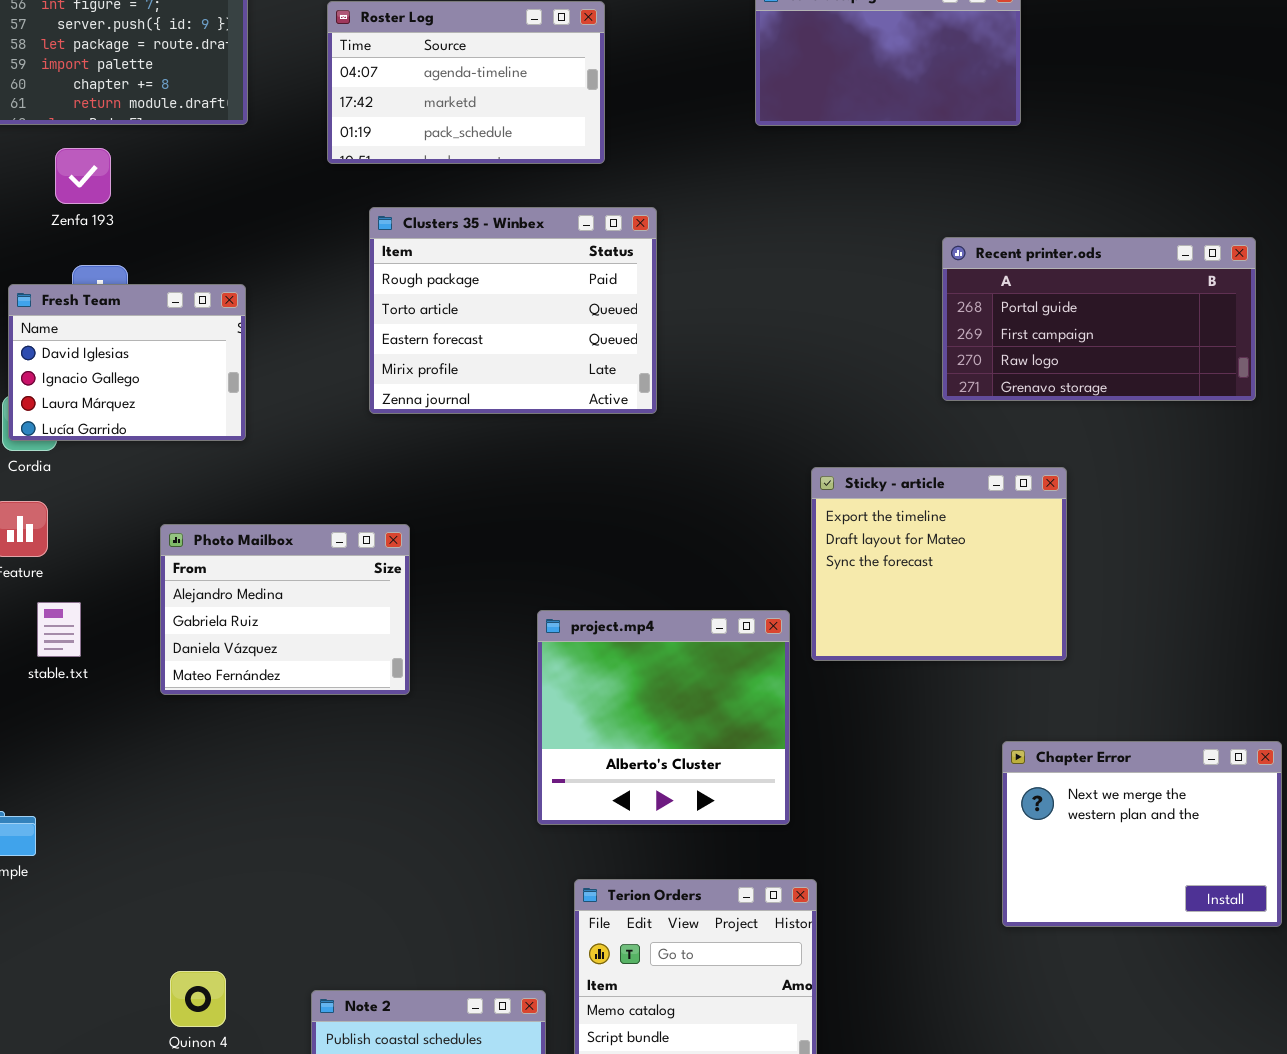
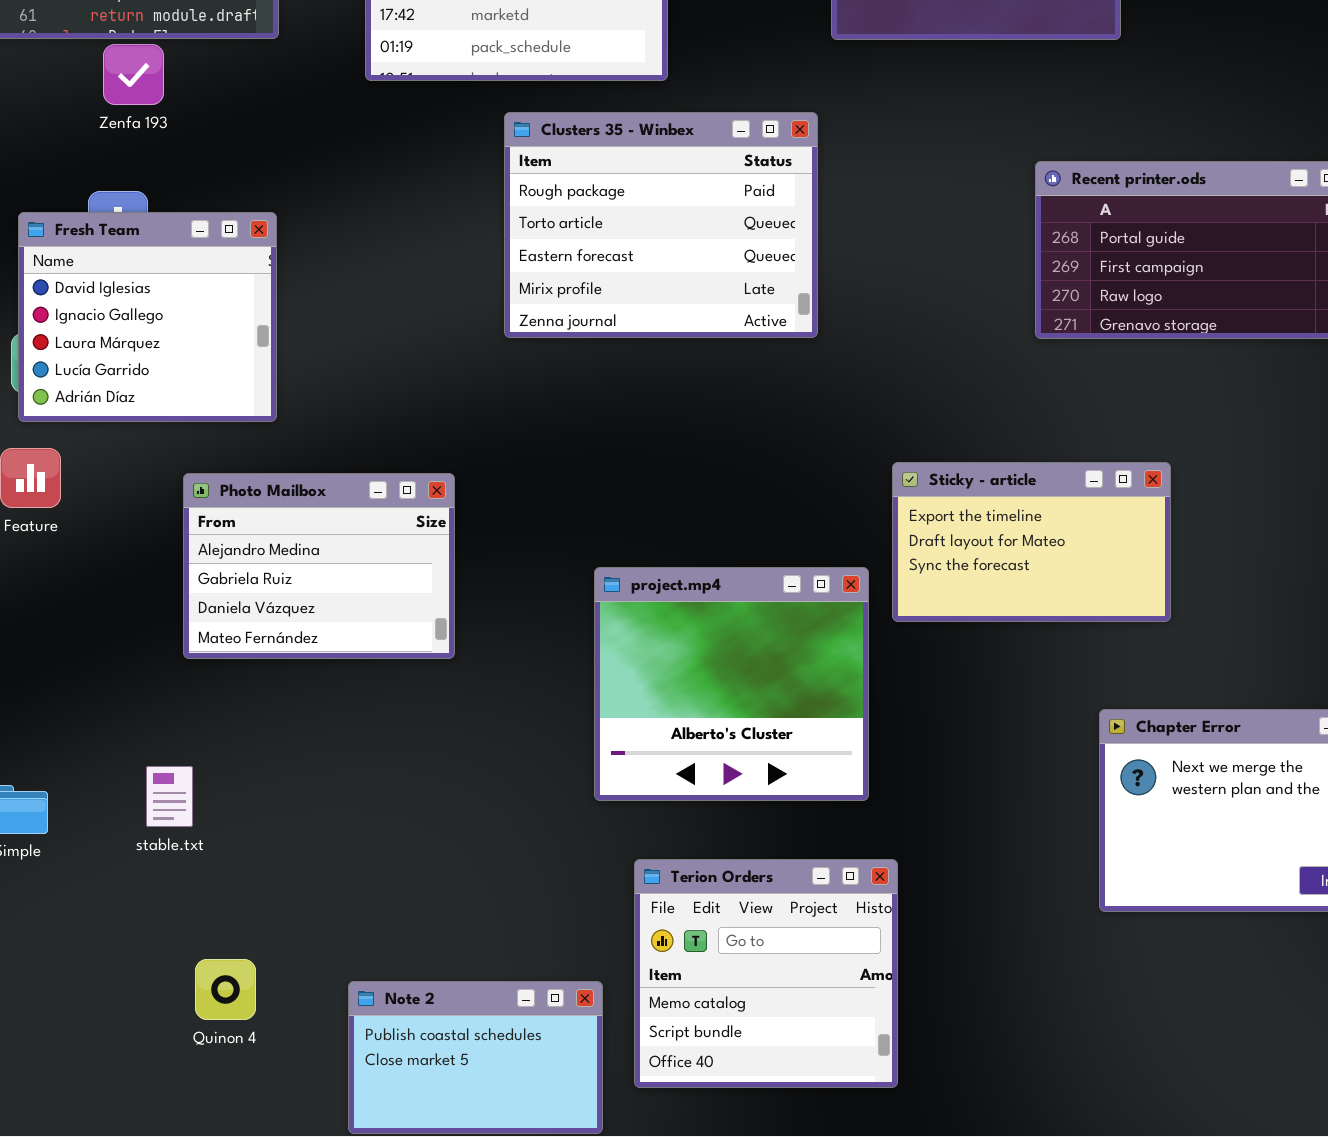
Zenfa 193: [55,148,111,204] -> [103,44,164,105], moved
Clusters 35 - Winbex: [369,207,657,414] -> [504,112,818,338], moved
Fresh Team: [8,284,246,441] -> [18,212,277,422], resized
Sticky - article: [811,467,1067,661] -> [892,462,1171,622], resized
stable.txt: [37,602,81,657] -> [146,766,193,827], moved

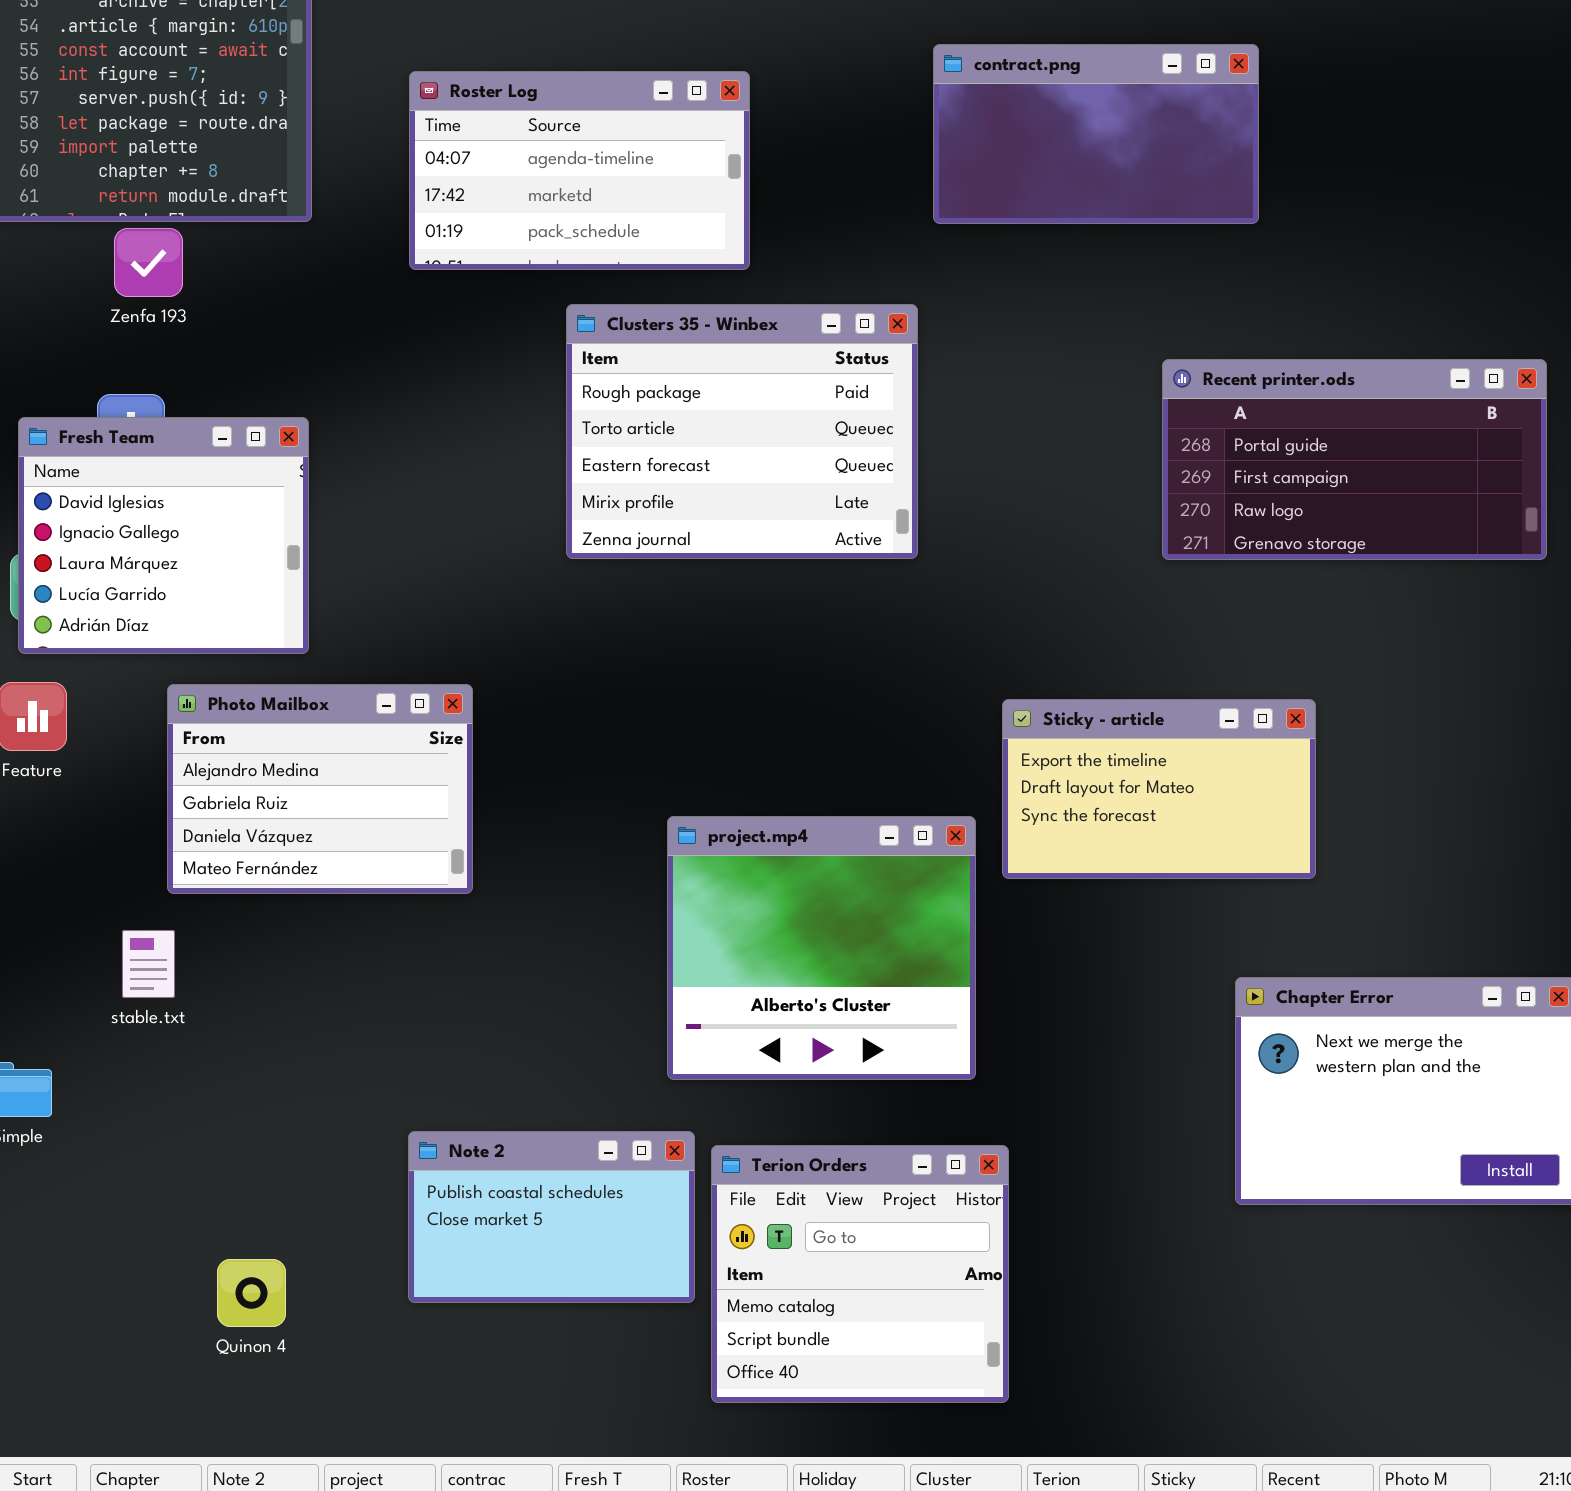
Photo Mailbox: [183,473,455,659] -> [167,684,473,894], moved
stable.txt: [146,766,193,827] -> [122,930,175,998], moved
Note 2: [348,981,603,1134] -> [408,1131,695,1303], moved

